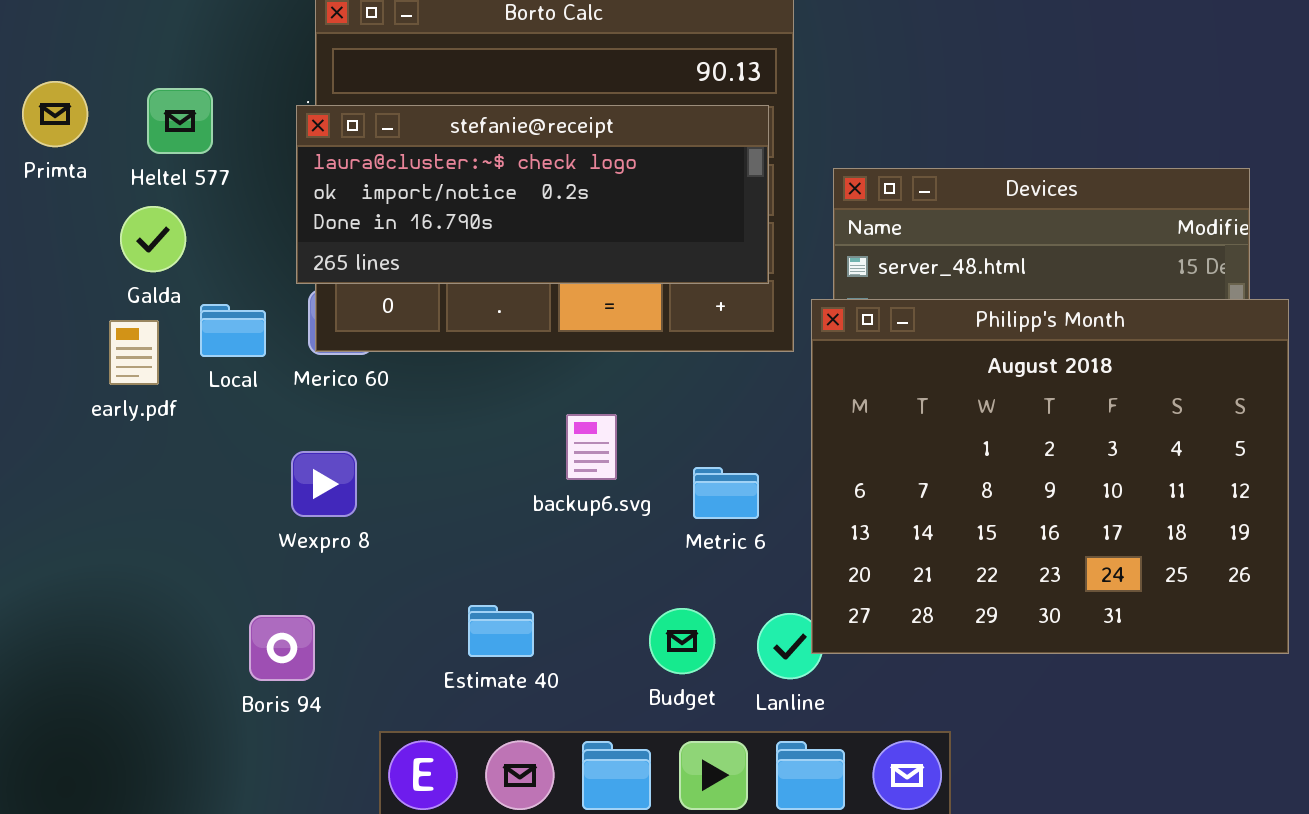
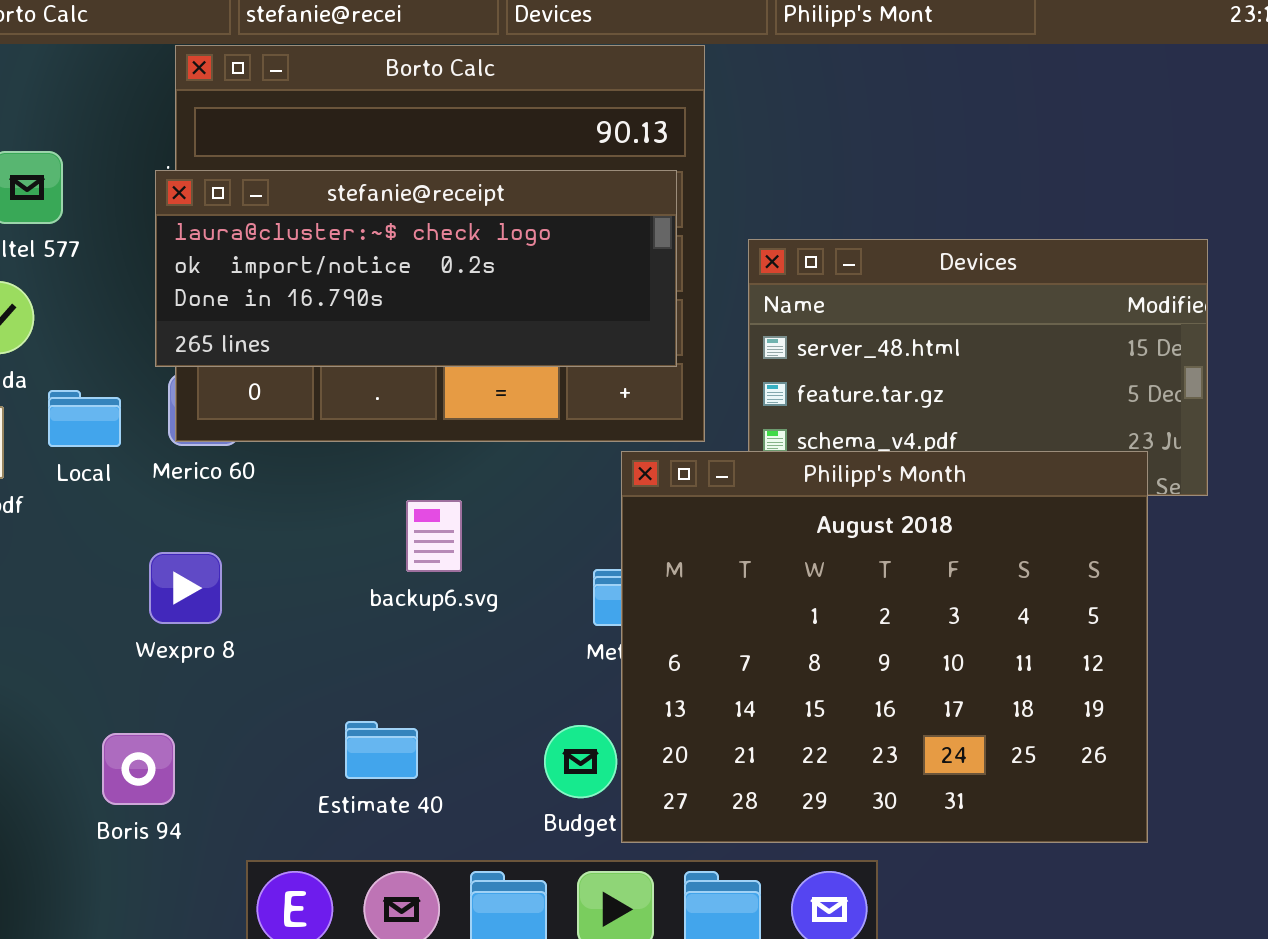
Philipp's Month: [811,299,1289,654] -> [621,451,1148,843], moved
backup6.svg: [566,414,617,480] -> [406,500,462,572], moved

